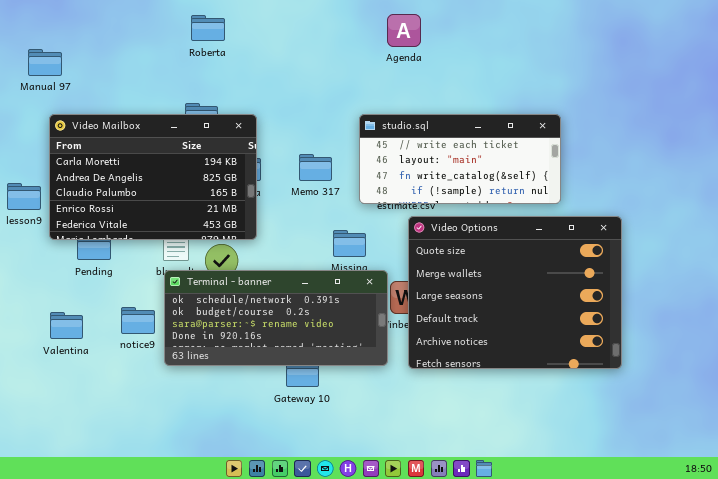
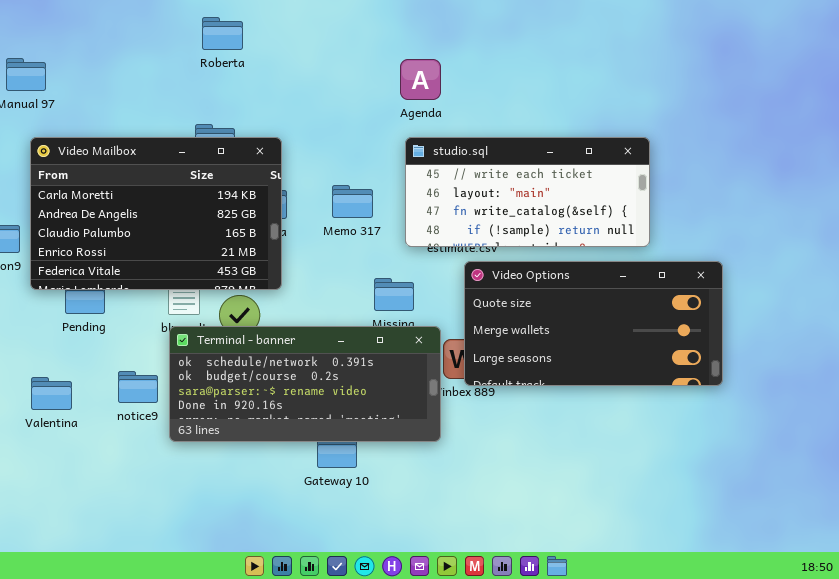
Agenda: [387,14,421,47] -> [400,59,441,100], moved
Video Options: [408,216,622,369] -> [464,261,723,386], resized

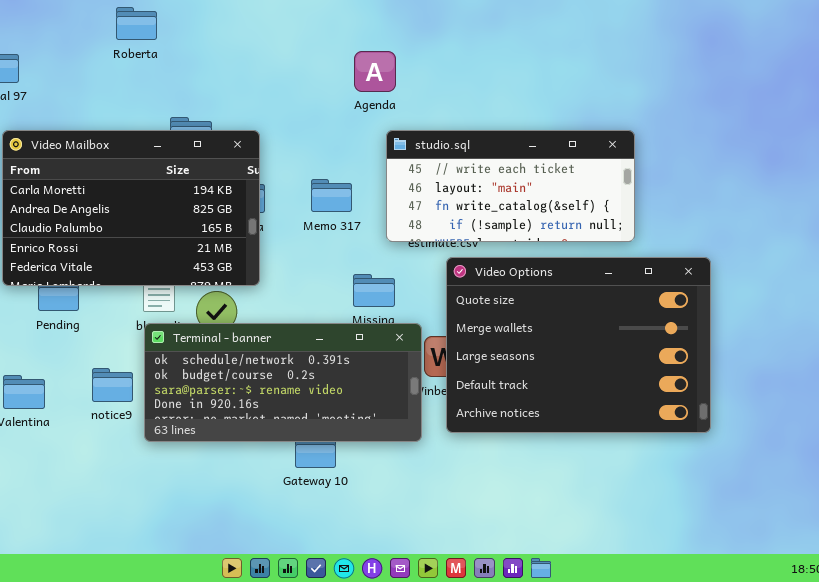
Roberta: [202,17,243,50] -> [116,7,157,40], moved
Agenda: [400,59,441,100] -> [354,51,396,92], moved
Video Options: [464,261,723,386] -> [446,257,711,433], resized

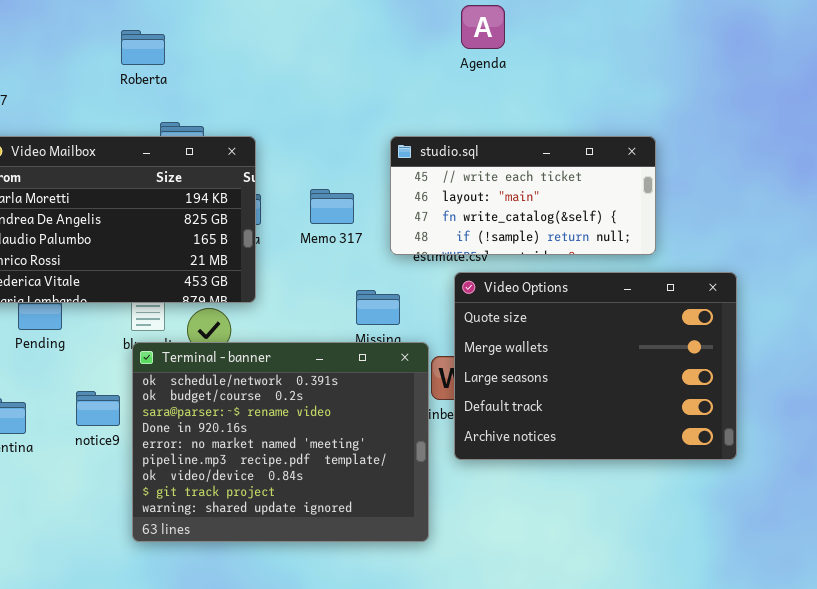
Roberta: [116,7,157,40] -> [121,30,165,65], moved
Agenda: [354,51,396,92] -> [461,5,505,49], moved
Terminal - banner: [144,323,422,442] -> [132,342,429,542], resized

